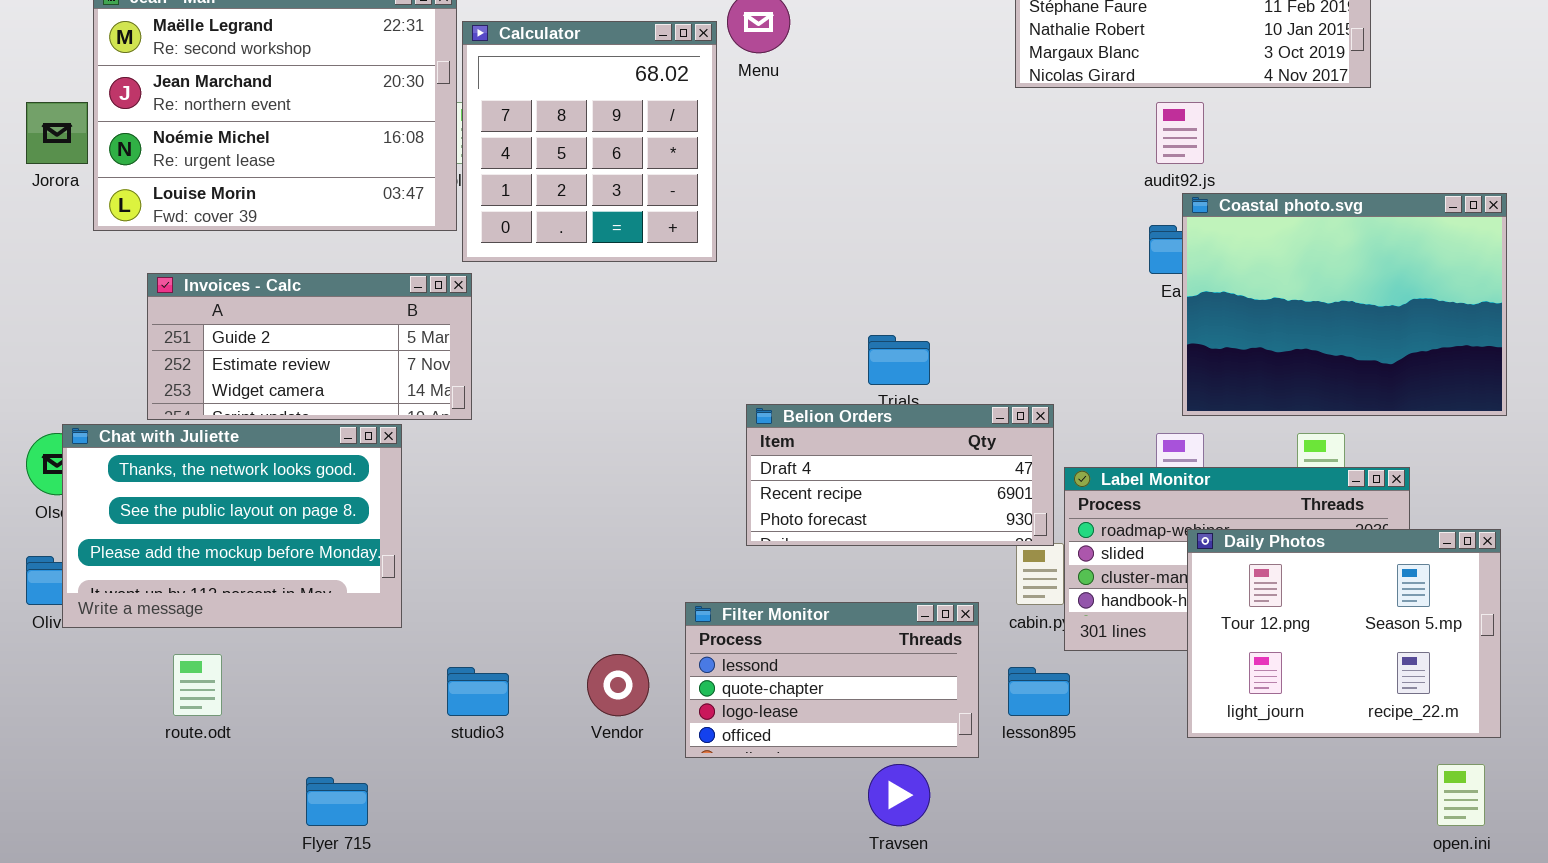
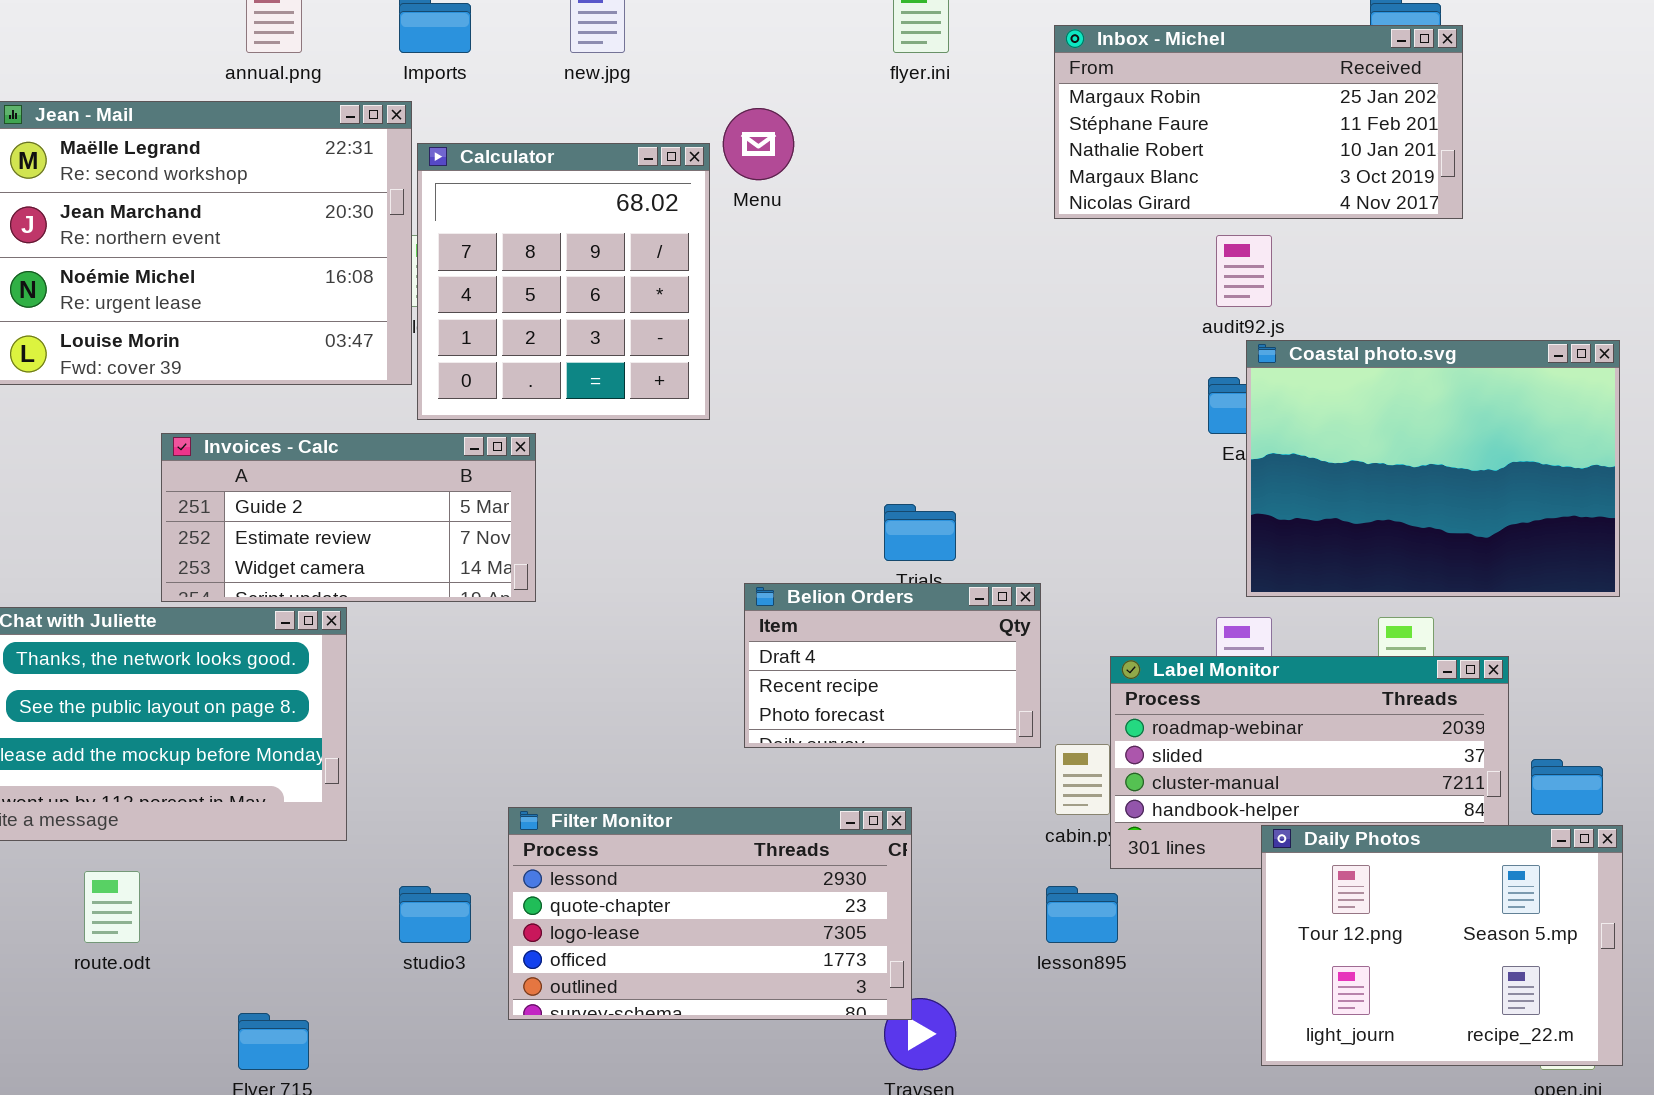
Invoices - Calc: [147,273,472,420] -> [161,433,536,602], moved
Belion Orders: [746,404,1054,546] -> [744,583,1041,748], resized
Daily Photos: [1187,529,1501,738] -> [1261,825,1623,1066], moved
Filter Monitor: [685,602,979,758] -> [508,807,912,1020], moved, resized

